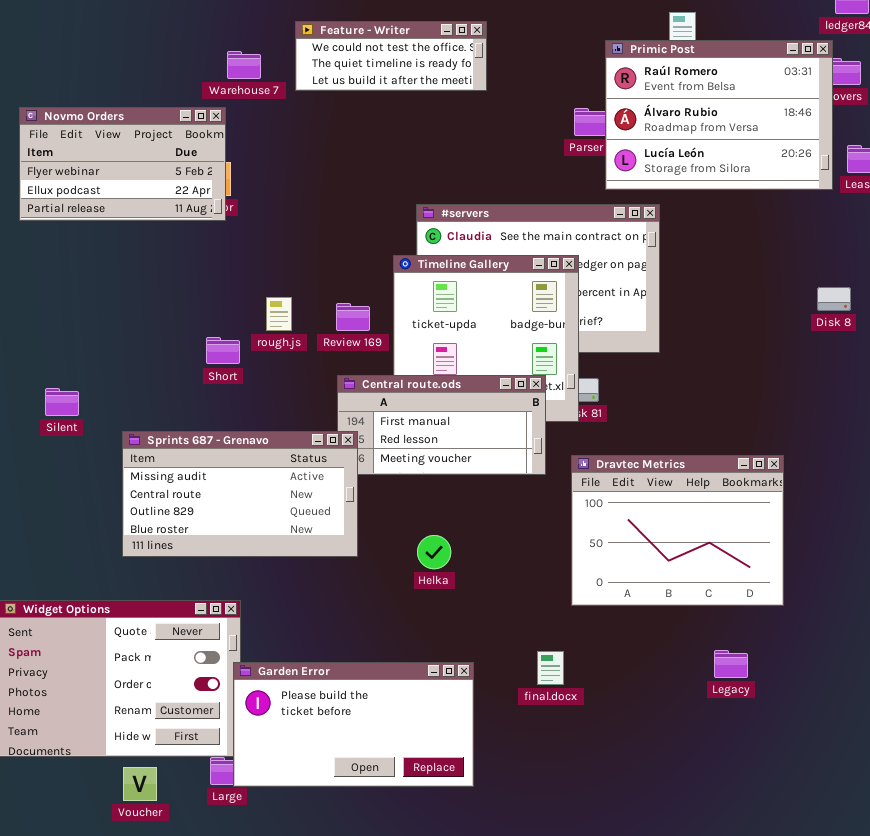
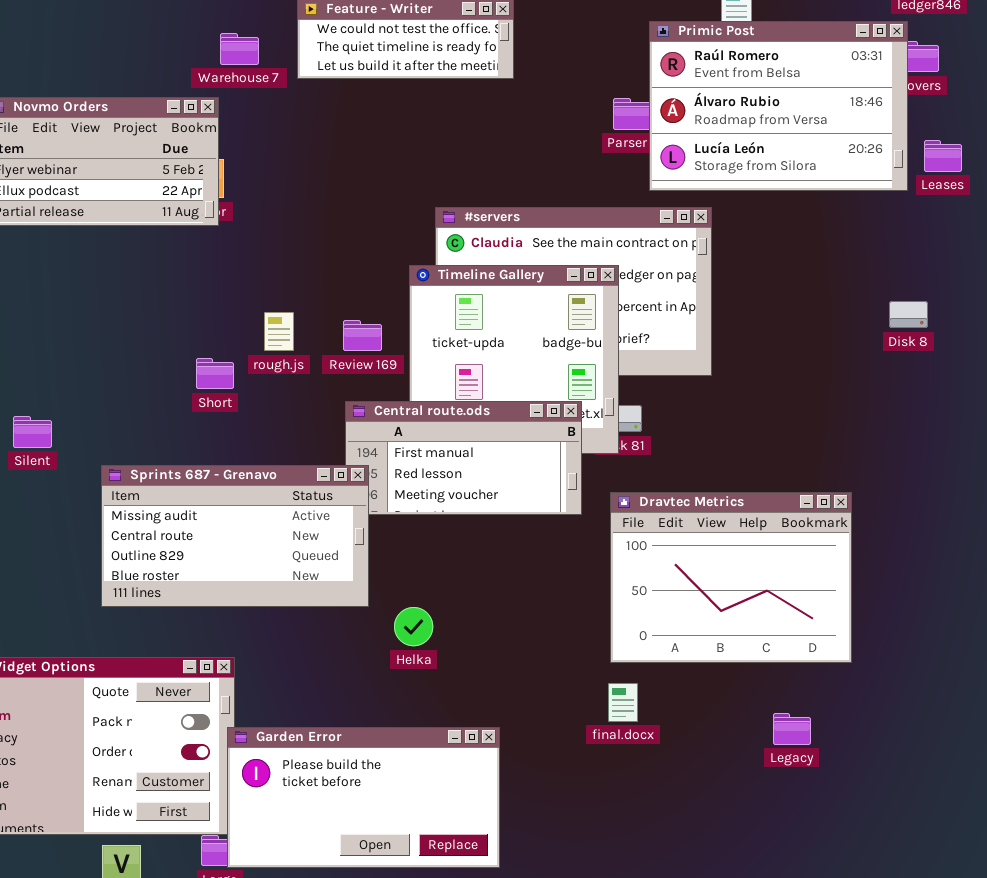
Helka: [417,535,451,569] -> [394,607,433,646], moved
final.docx: [537,651,564,685] -> [608,683,638,722], moved

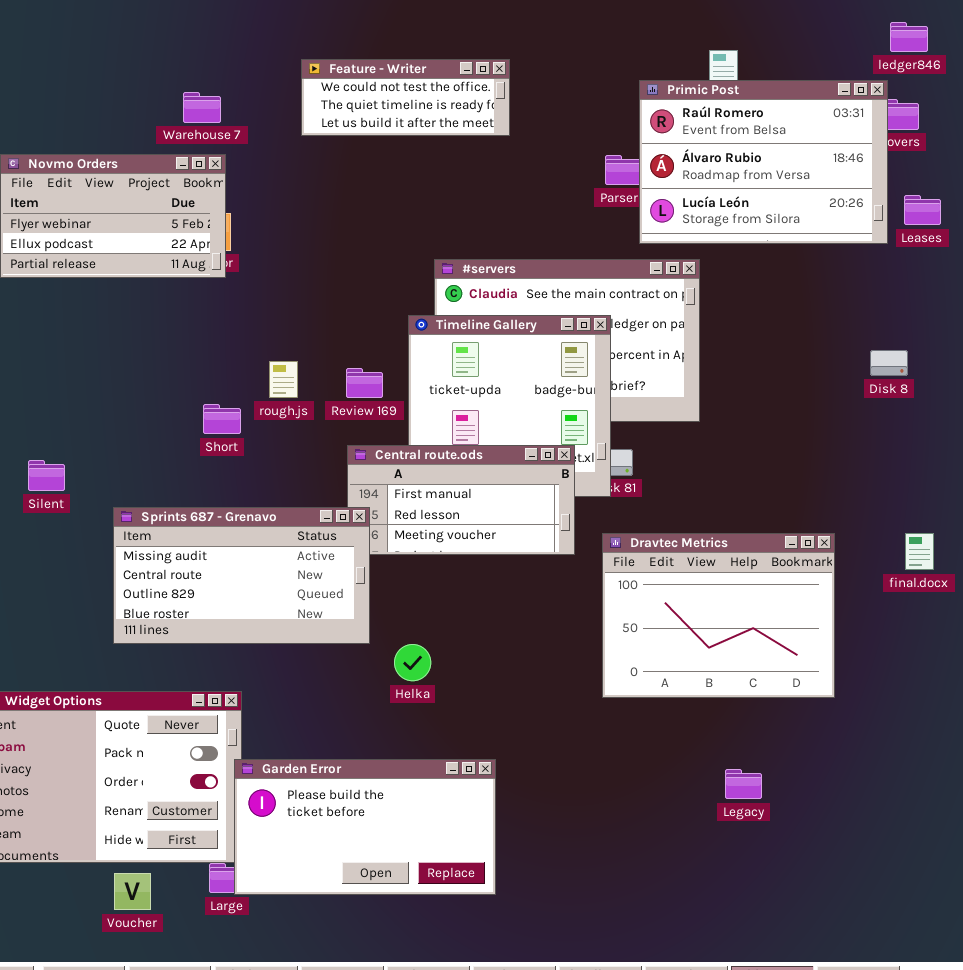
Warehouse 7: [220,33,259,65] -> [183,92,221,123], moved
final.docx: [608,683,638,722] -> [905,533,934,570], moved
Legacy: [773,713,811,745] -> [725,769,762,799], moved

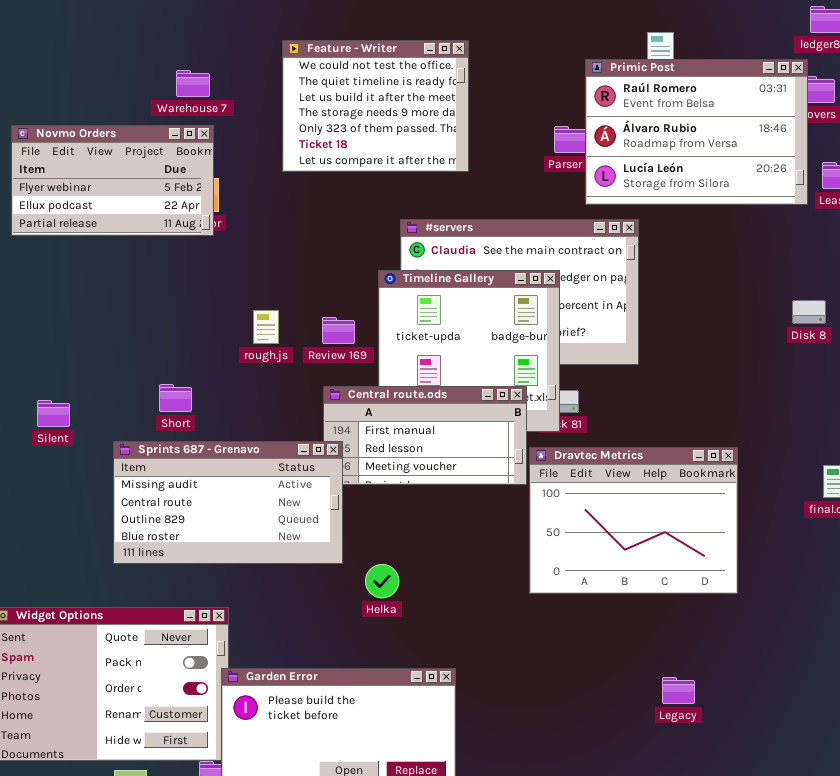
Feature - Writer: [301,59,510,136] -> [282,40,469,172], resized
Short: [203,404,241,434] -> [159,384,192,412], moved
Dravtec Metrics: [602,533,835,698] -> [529,447,738,594], moved

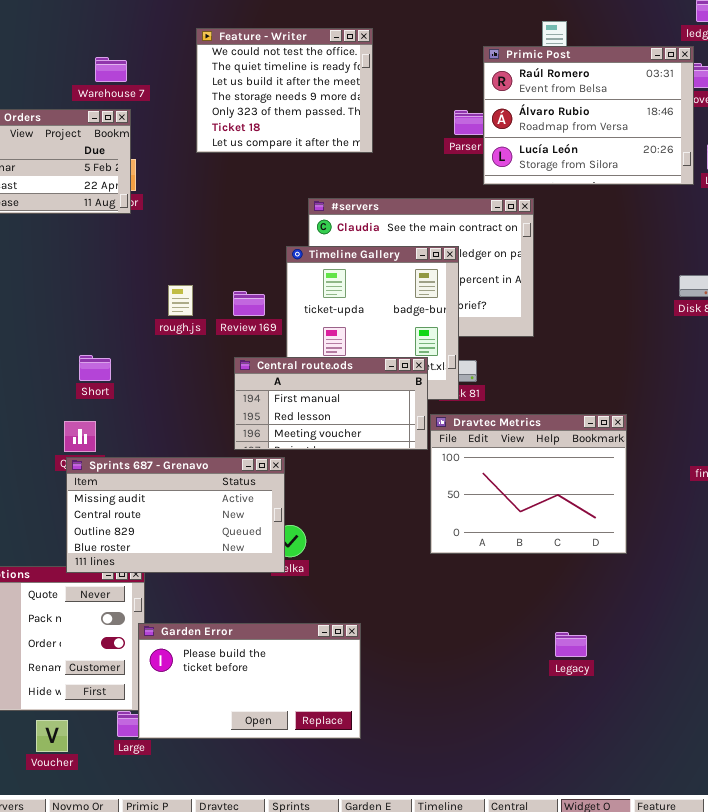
Sprints 687 - Grenavo: [113,441,343,564] -> [66,457,285,573], moved

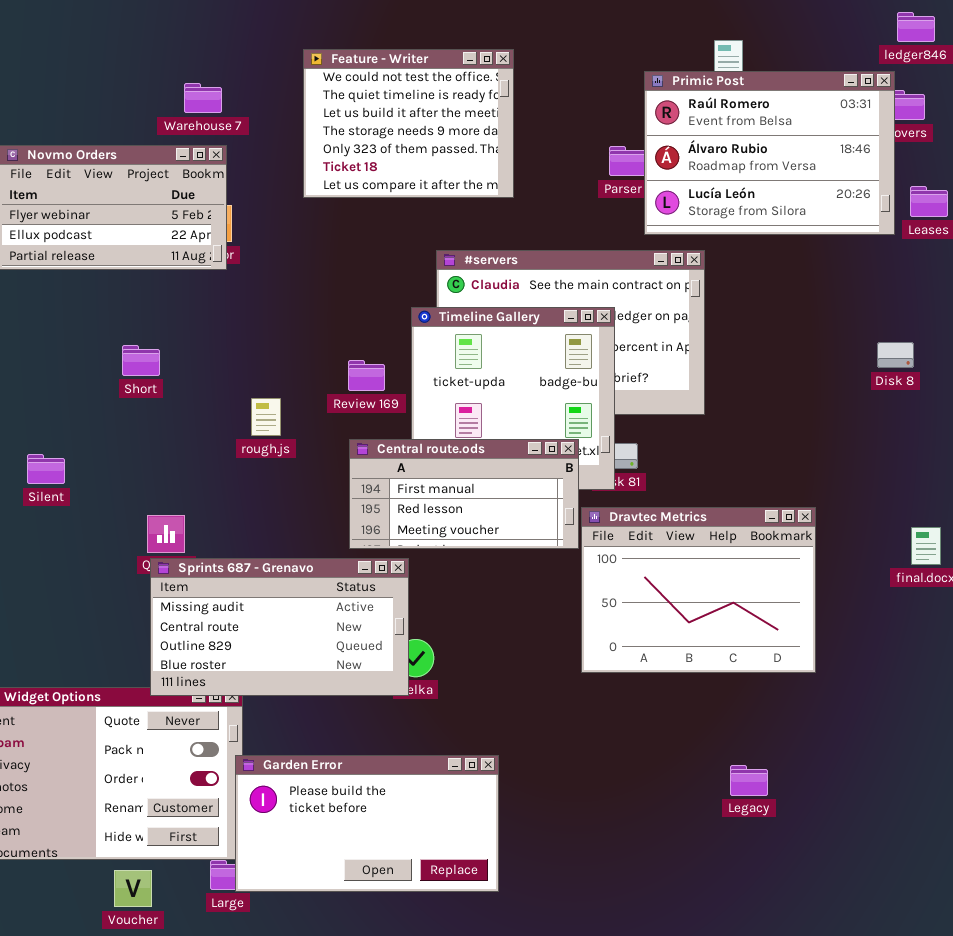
rough.js: [168,285,193,316] -> [251,398,281,436], moved
Short: [79,355,111,381] -> [122,345,160,376], moved

